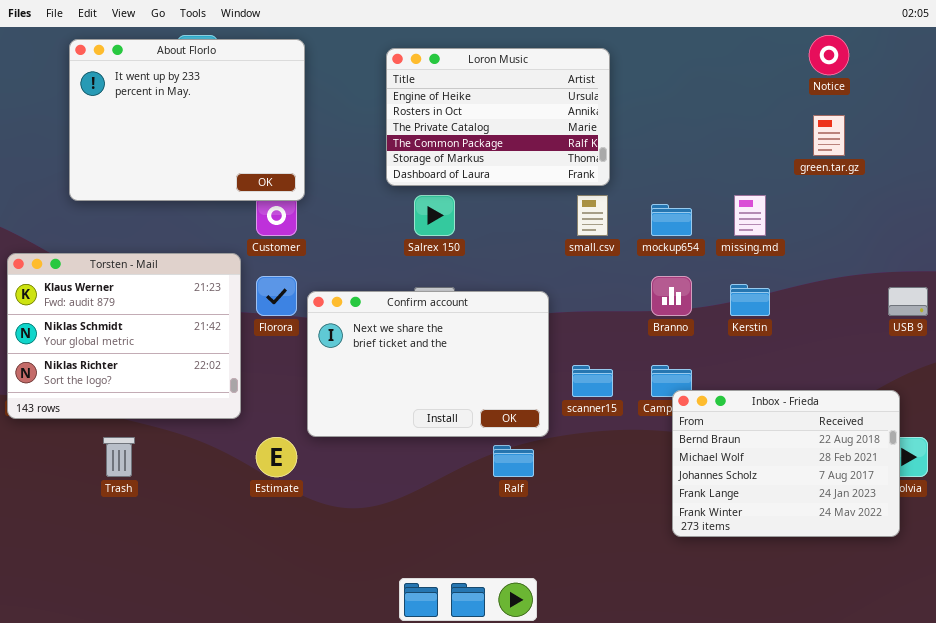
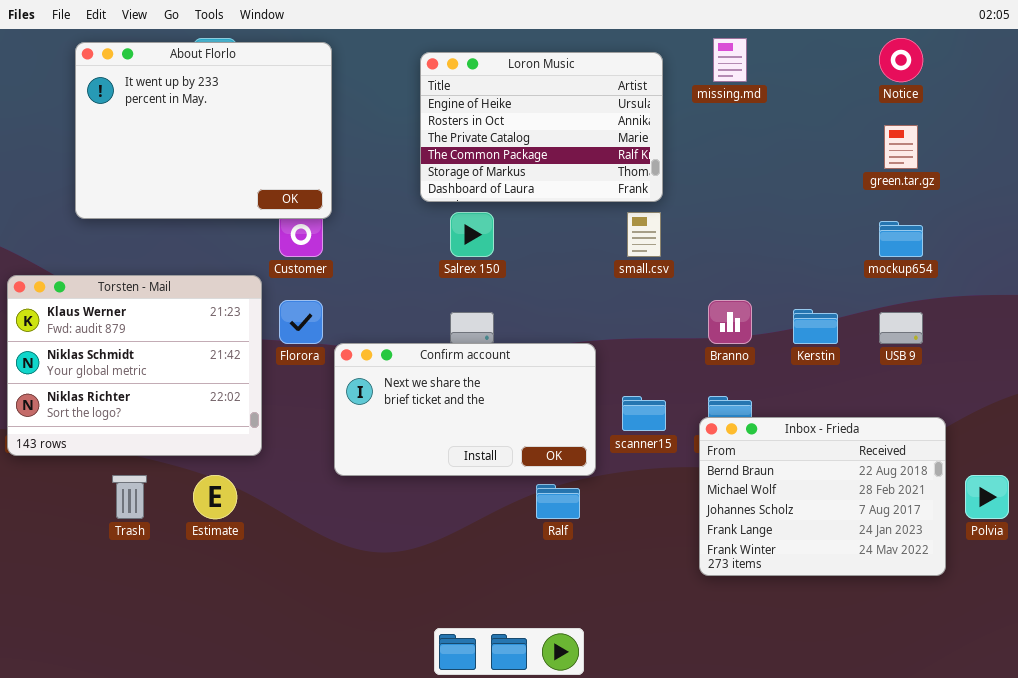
missing.md: [734,195,766,236] -> [713,38,747,82], moved
mockup654: [651,204,692,236] -> [879,221,923,257], moved
USB 9: [888,287,928,316] -> [879,312,923,344], moved
Confirm account: [307,291,549,437] -> [334,343,596,476], resized
Inbox - Frieda: [672,390,900,537] -> [699,417,946,576], moved
Estimate: [256,437,297,477] -> [193,475,237,519], moved

